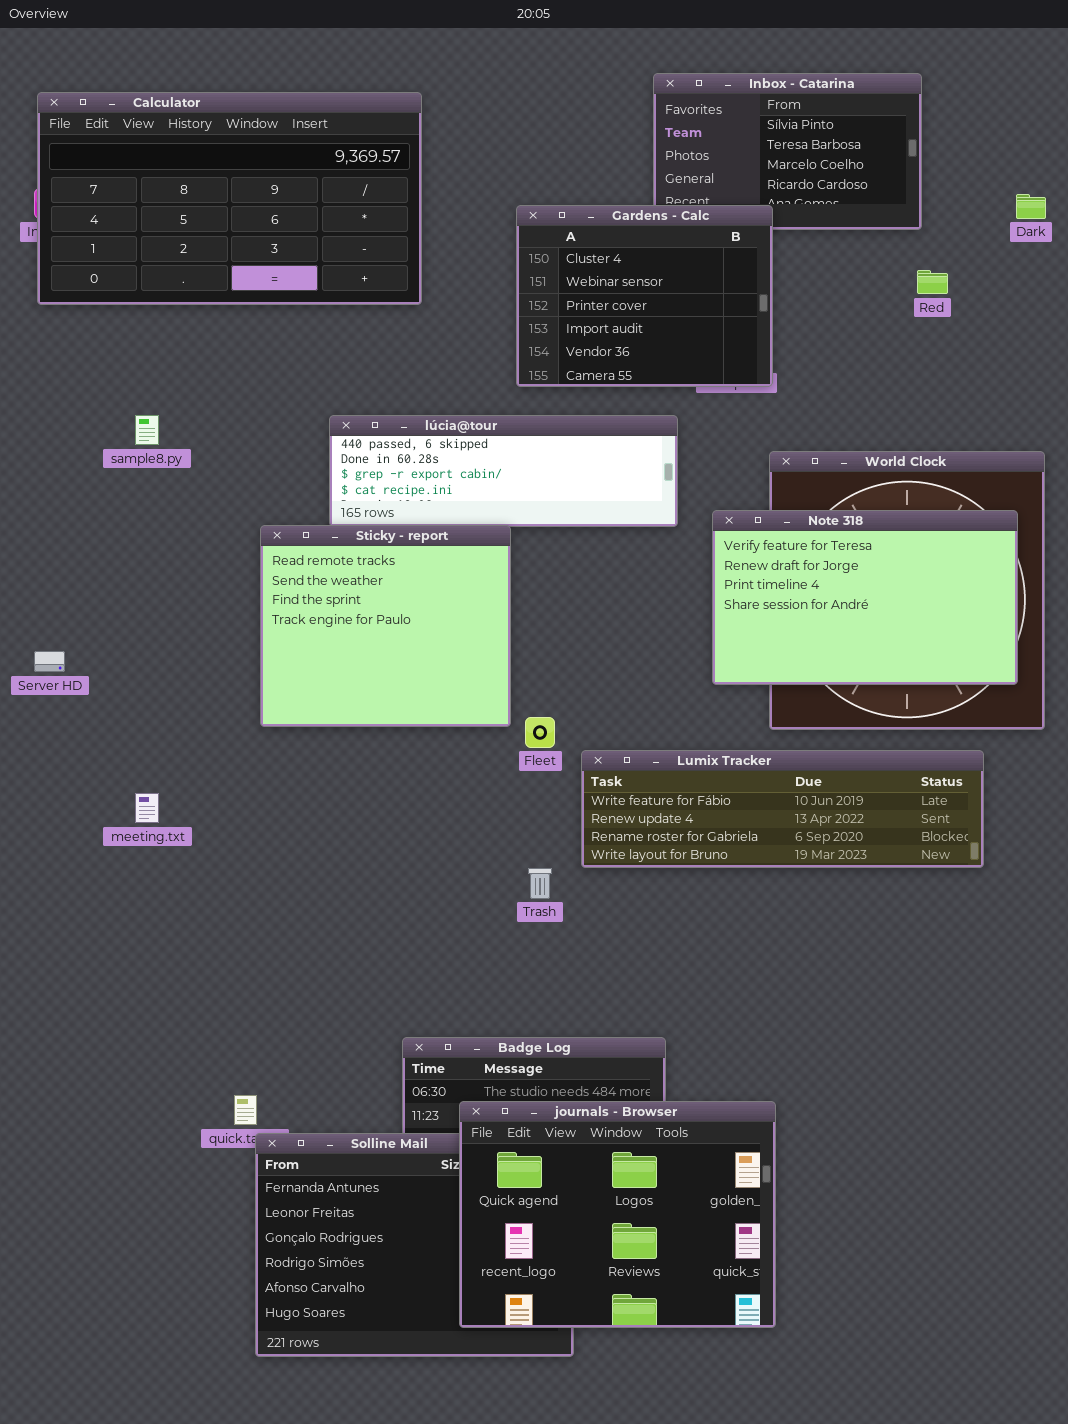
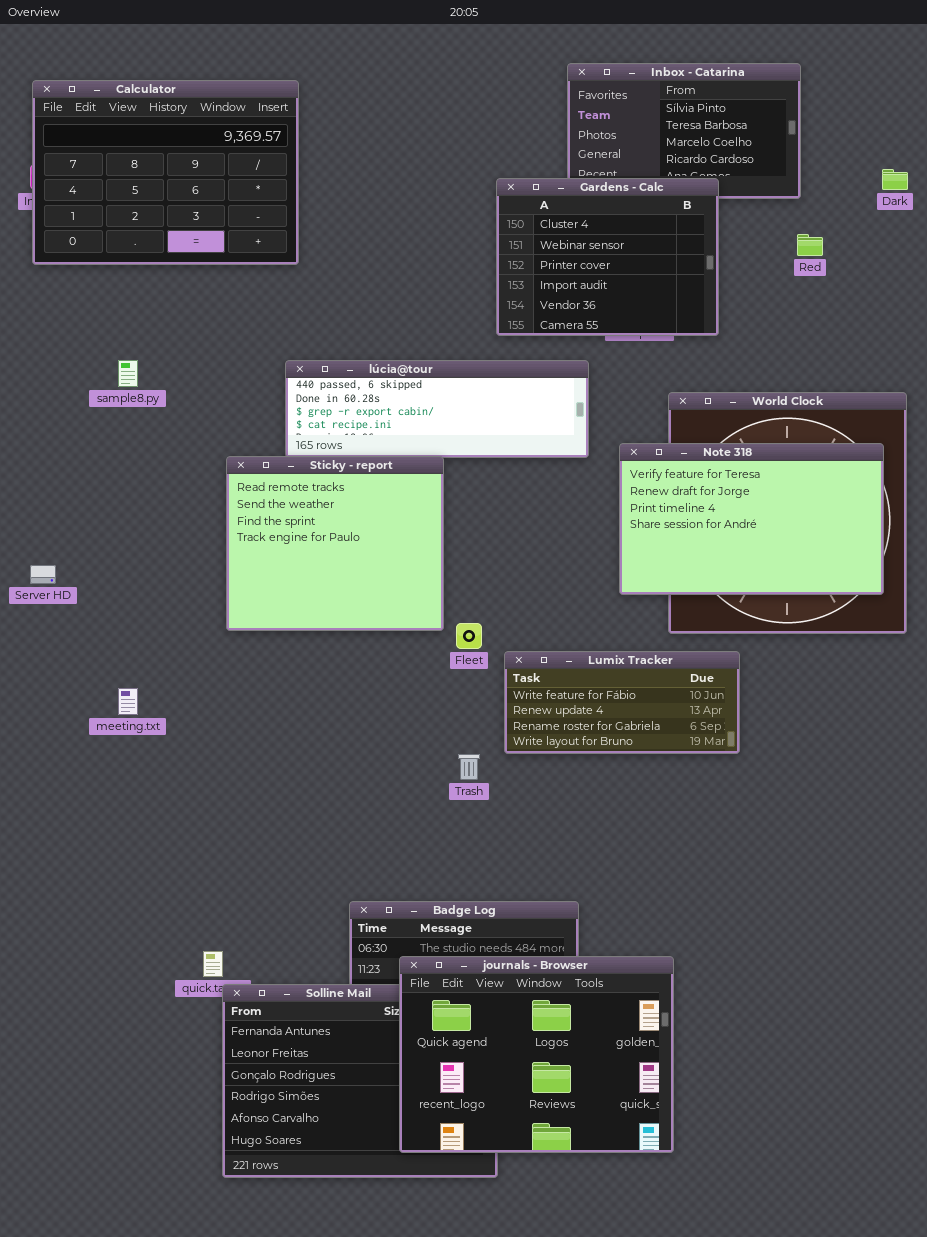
Calculator: [37,92,422,305] -> [32,80,299,265], resized
Gardens - Calc: [516,205,773,387] -> [496,178,719,336], moved
Lumix Tracker: [581,750,984,868] -> [504,651,740,754], resized

